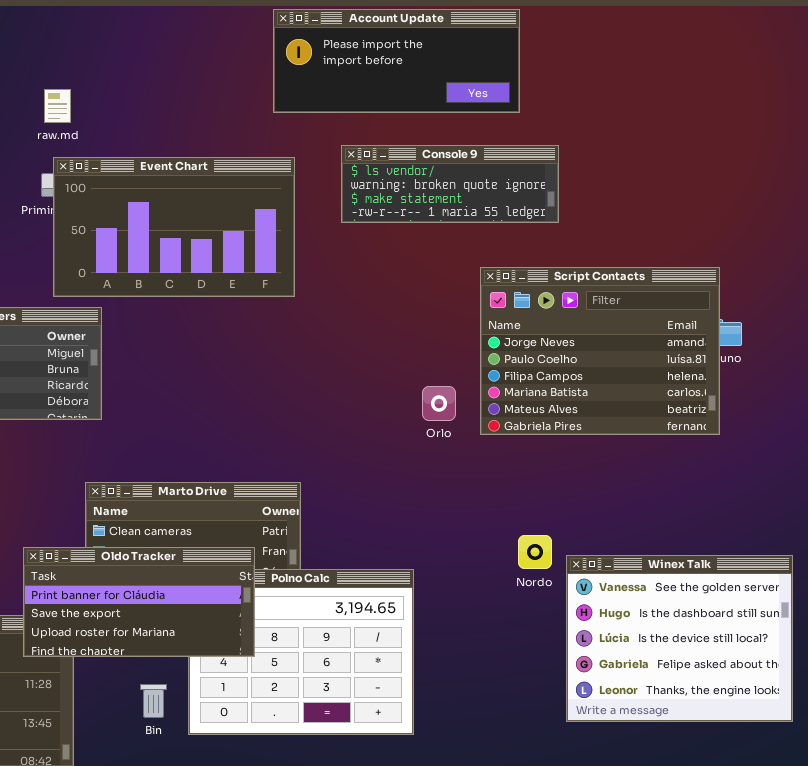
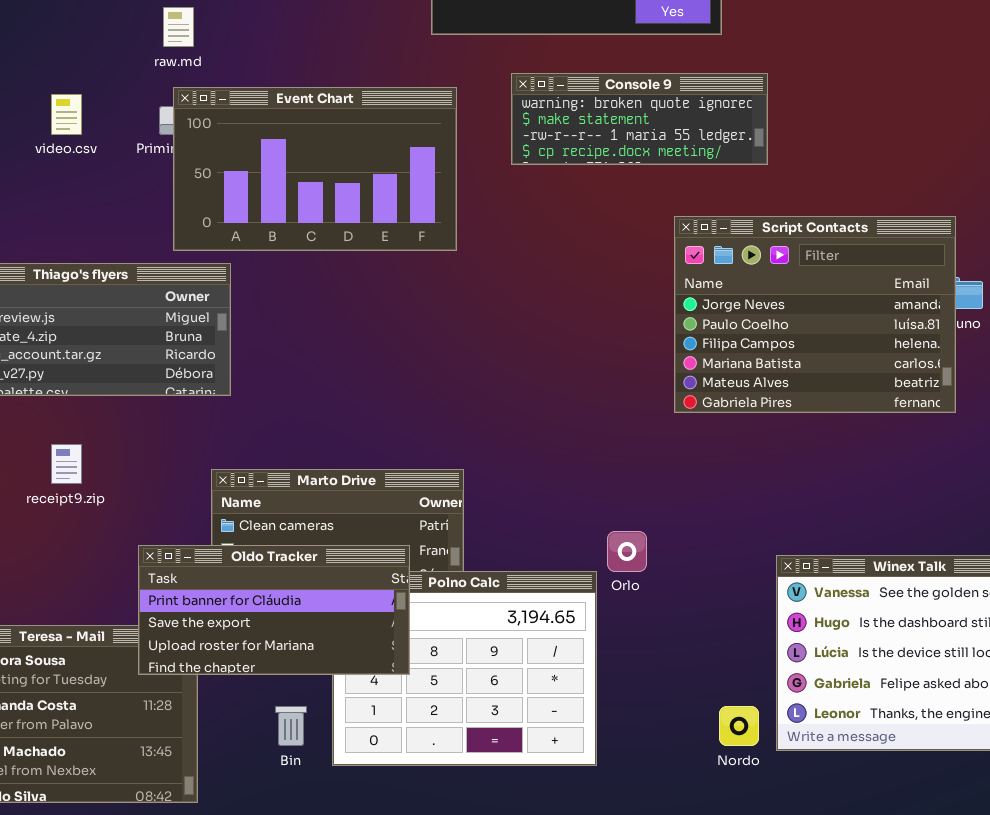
Console 9: [341,145,559,223] -> [511,73,768,165], scrolled down 1 row
Orlo: [422,386,456,421] -> [607,531,647,572], moved
Nordo: [518,535,552,569] -> [719,706,759,746], moved

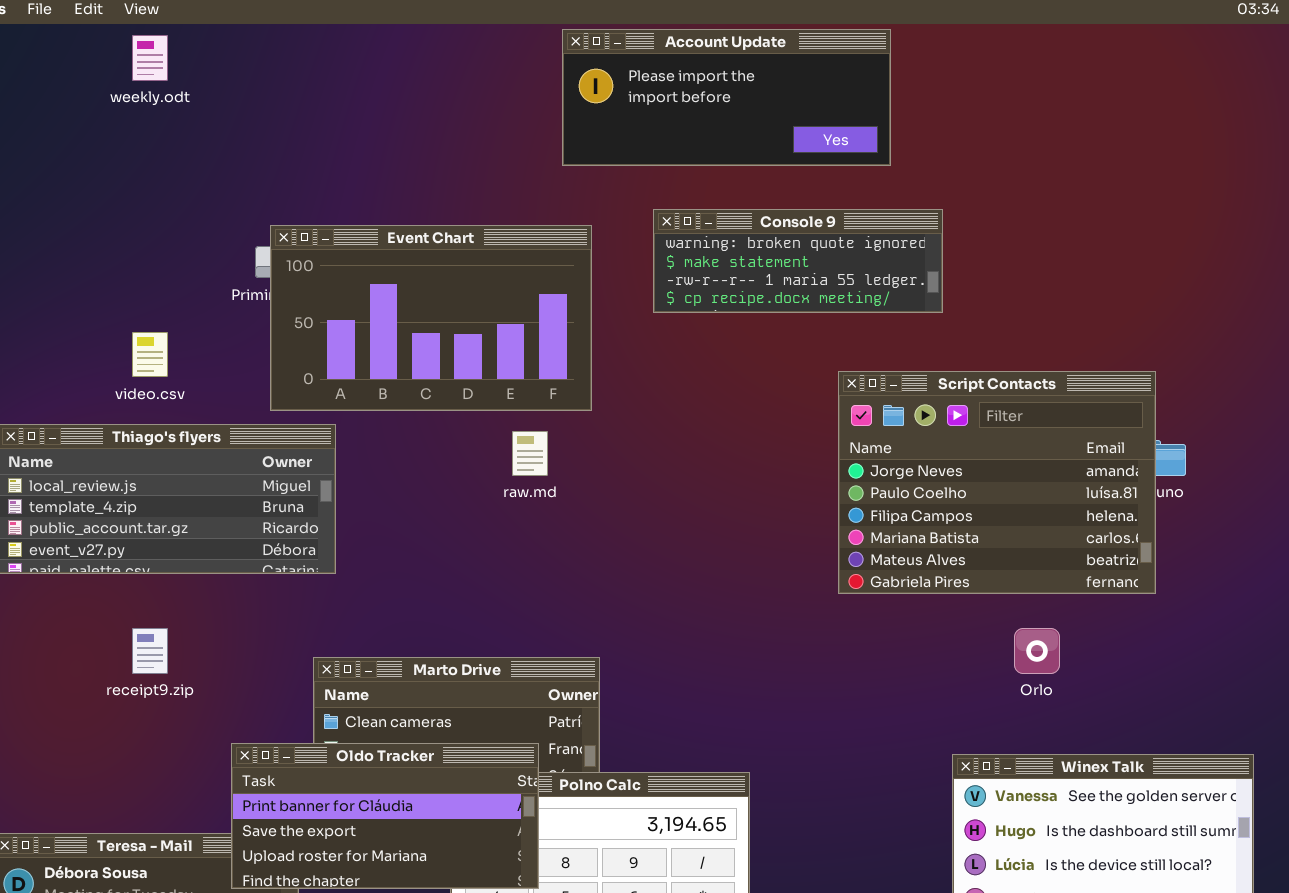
raw.md: [163,7,194,47] -> [512,431,548,476], moved
video.csv: [51,94,82,135] -> [132,332,168,377], moved
Orlo: [607,531,647,572] -> [1014,628,1060,674], moved

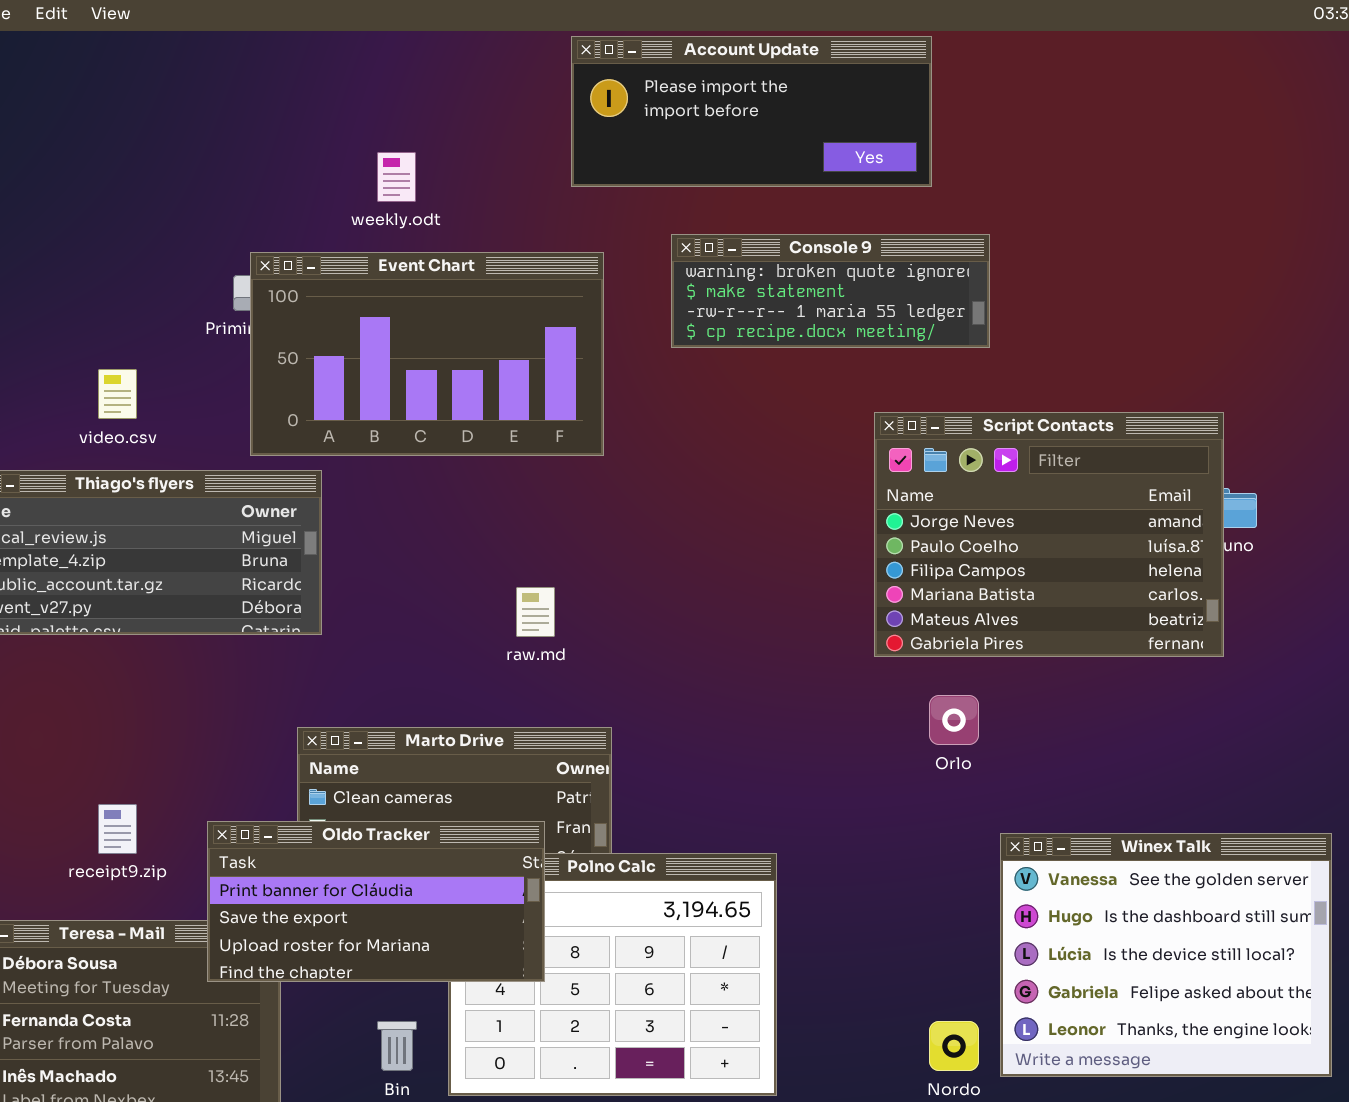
weekly.odt: [132,35,168,81] -> [377,152,416,202], moved
raw.md: [512,431,548,476] -> [516,587,555,637], moved
receipt9.zip: [132,628,168,674] -> [98,804,137,854], moved
Orlo: [1014,628,1060,674] -> [929,695,979,745], moved

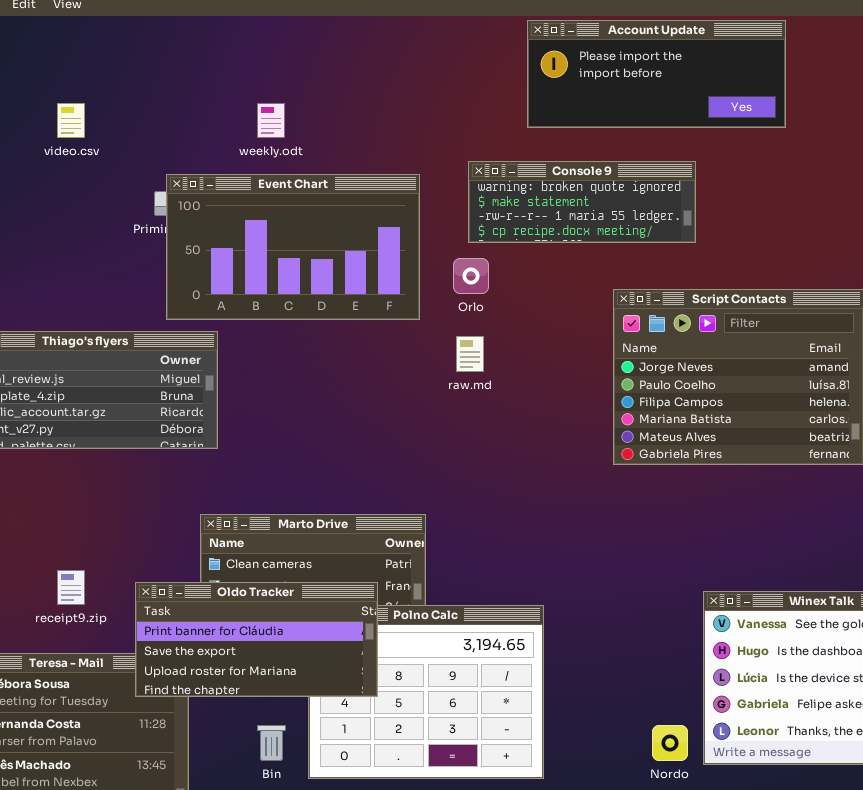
Account Update: [571,36,932,187] -> [527,20,786,128], moved
video.csv: [98,369,137,419] -> [57,103,85,138], moved
raw.md: [516,587,555,637] -> [456,336,484,372], moved
Orlo: [929,695,979,745] -> [453,258,489,294], moved

